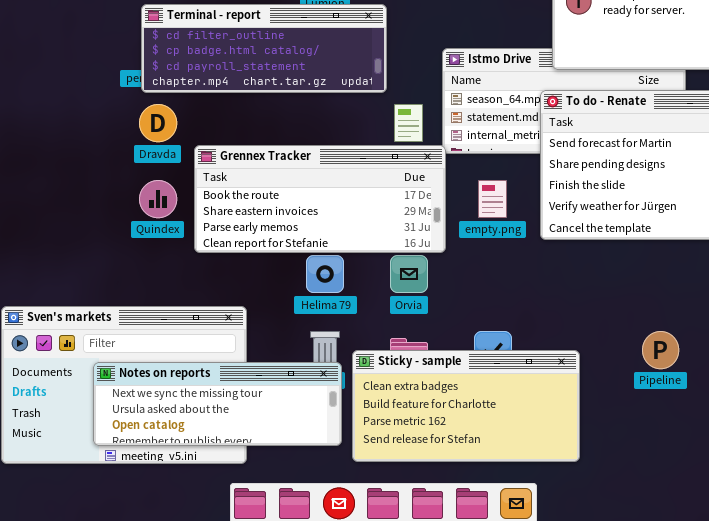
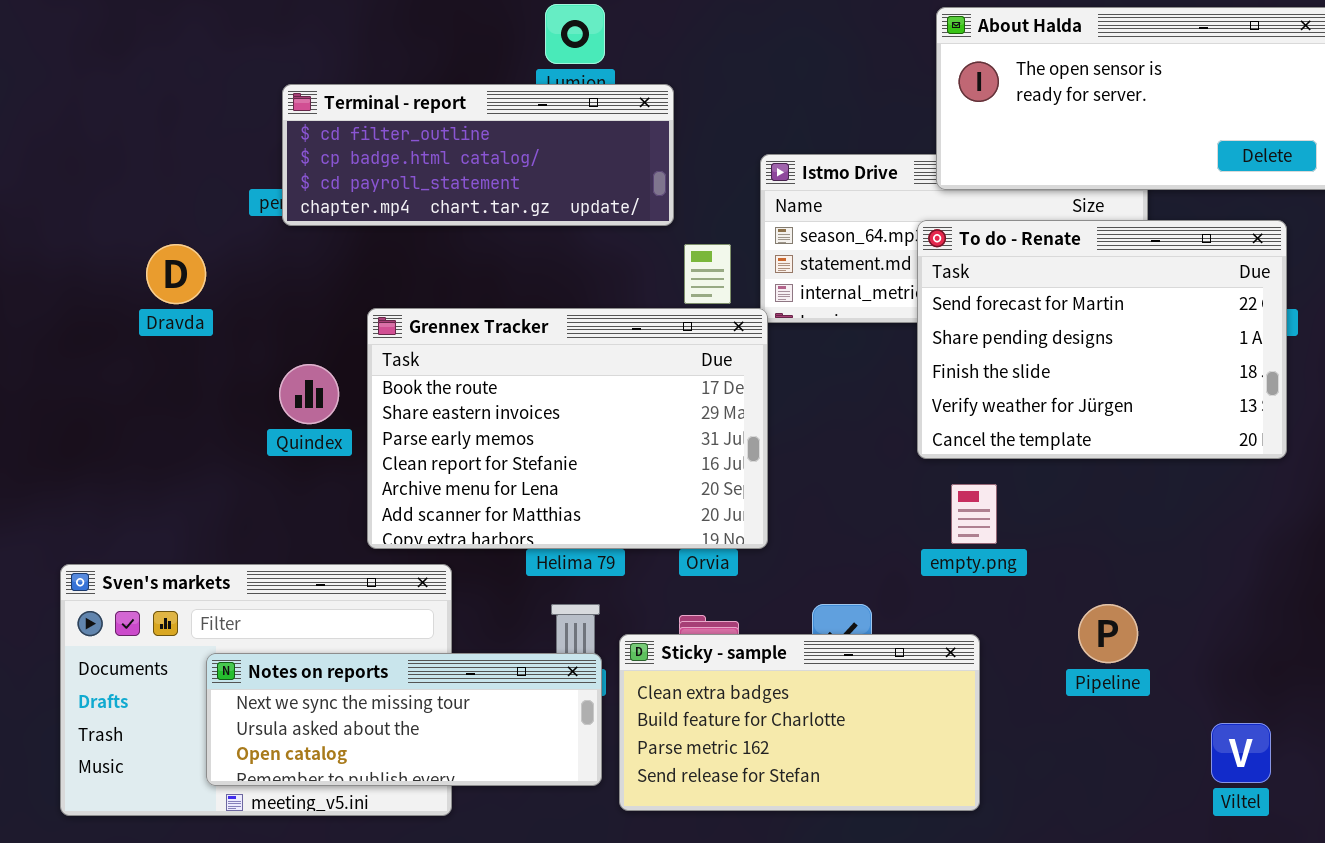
Dravda: [139,104,177,142] -> [146,244,206,304], moved
Grennex Tracker: [194,145,446,253] -> [367,308,768,549], resized
empty.png: [478,180,507,218] -> [951,484,997,544], moved

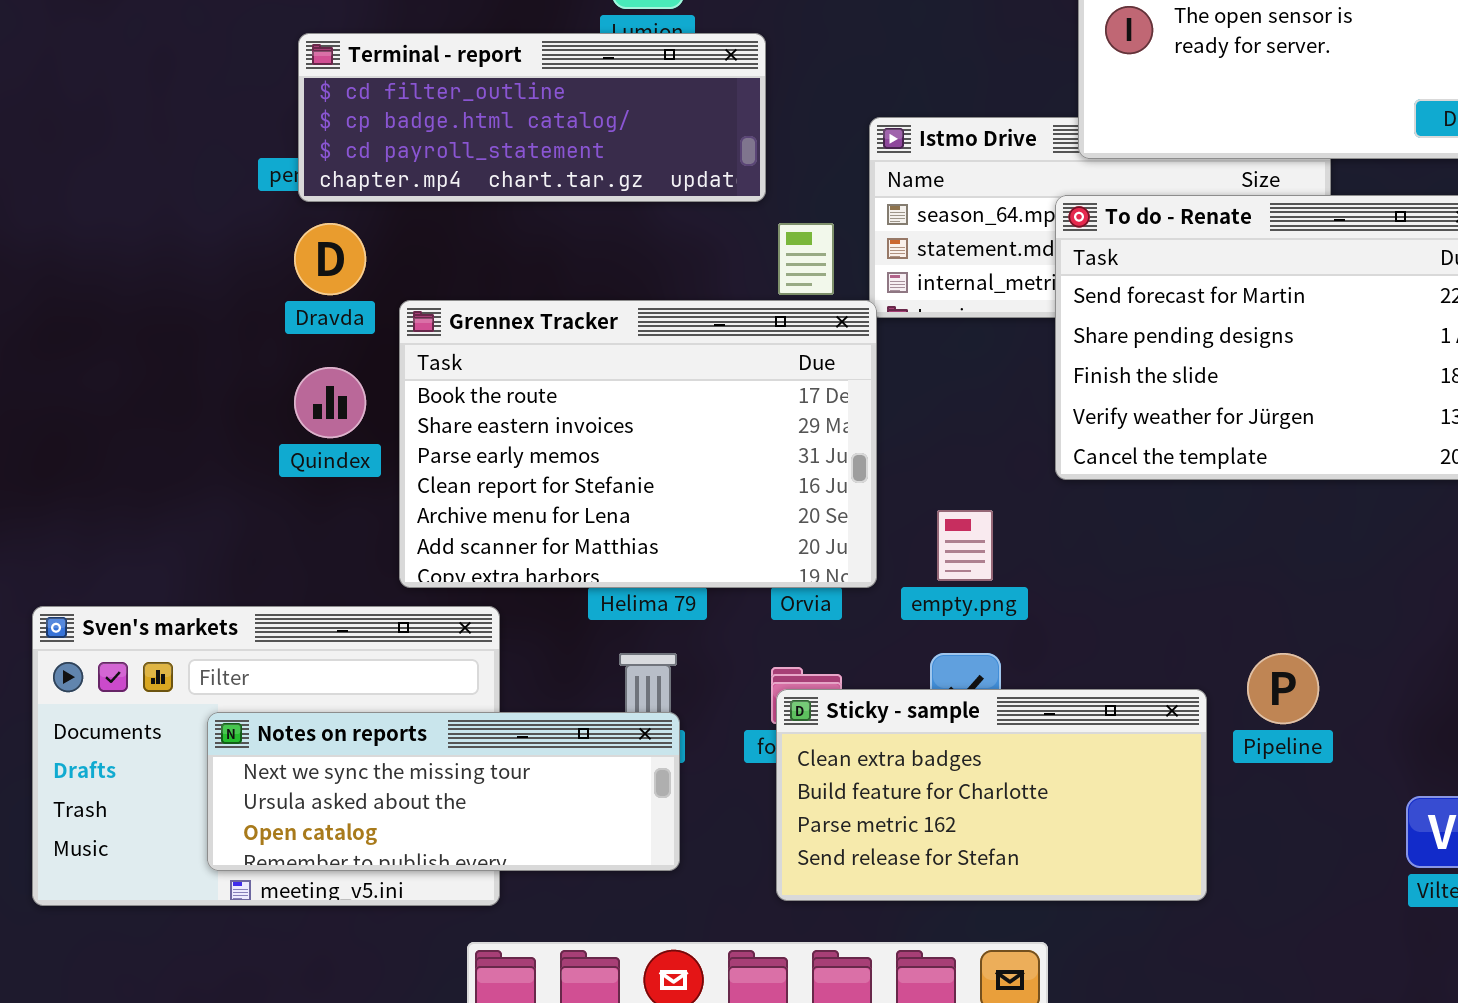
Dravda: [146,244,206,304] -> [294,223,366,295], moved
empty.png: [951,484,997,544] -> [937,510,993,581], moved
Sticky - sample: [619,634,980,811] -> [776,689,1207,901], moved

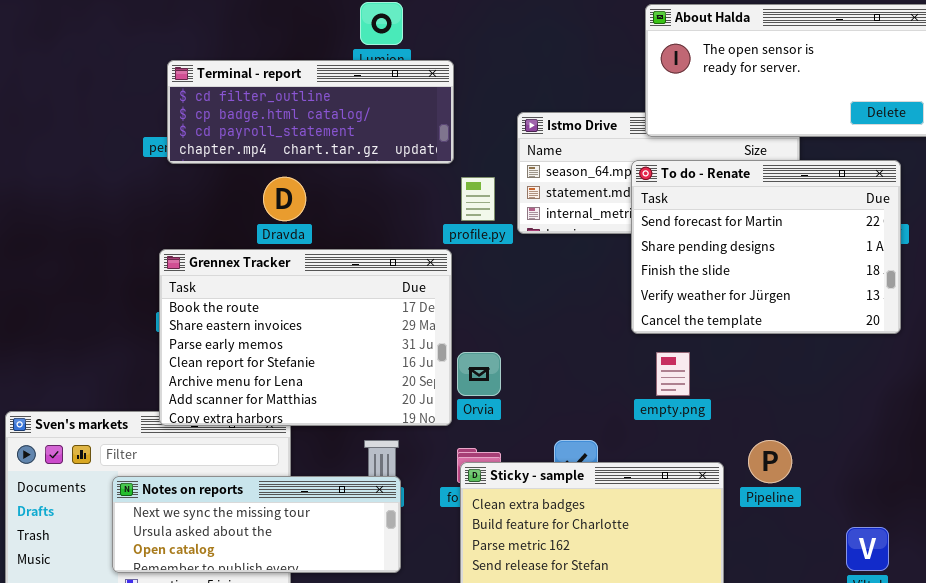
Dravda: [294,223,366,295] -> [263,177,306,221], moved
Grennex Tracker: [399,300,877,588] -> [159,249,452,426], moved
empty.png: [937,510,993,581] -> [656,352,690,396], moved

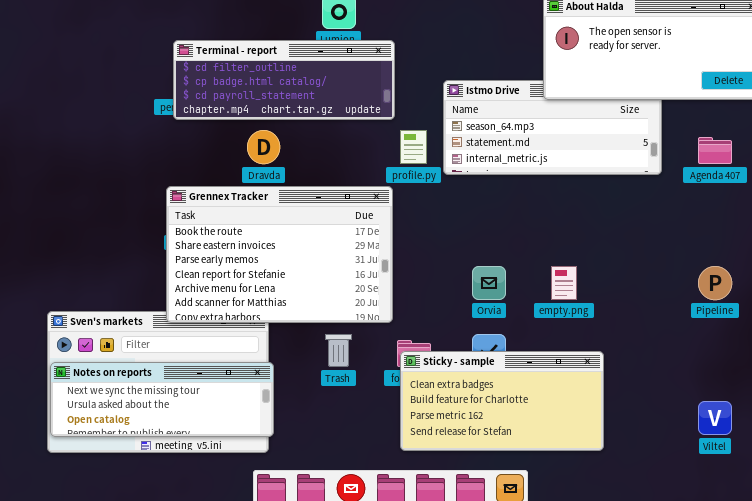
To do - Renate: [631,160,901,334] -> none, closed
Orvia: [457,352,501,396] -> [472,266,506,300], moved
Pipeline: [748,440,792,483] -> [698,266,732,300], moved
Notes on reports: [112,476,401,573] -> [50,362,274,437], moved

